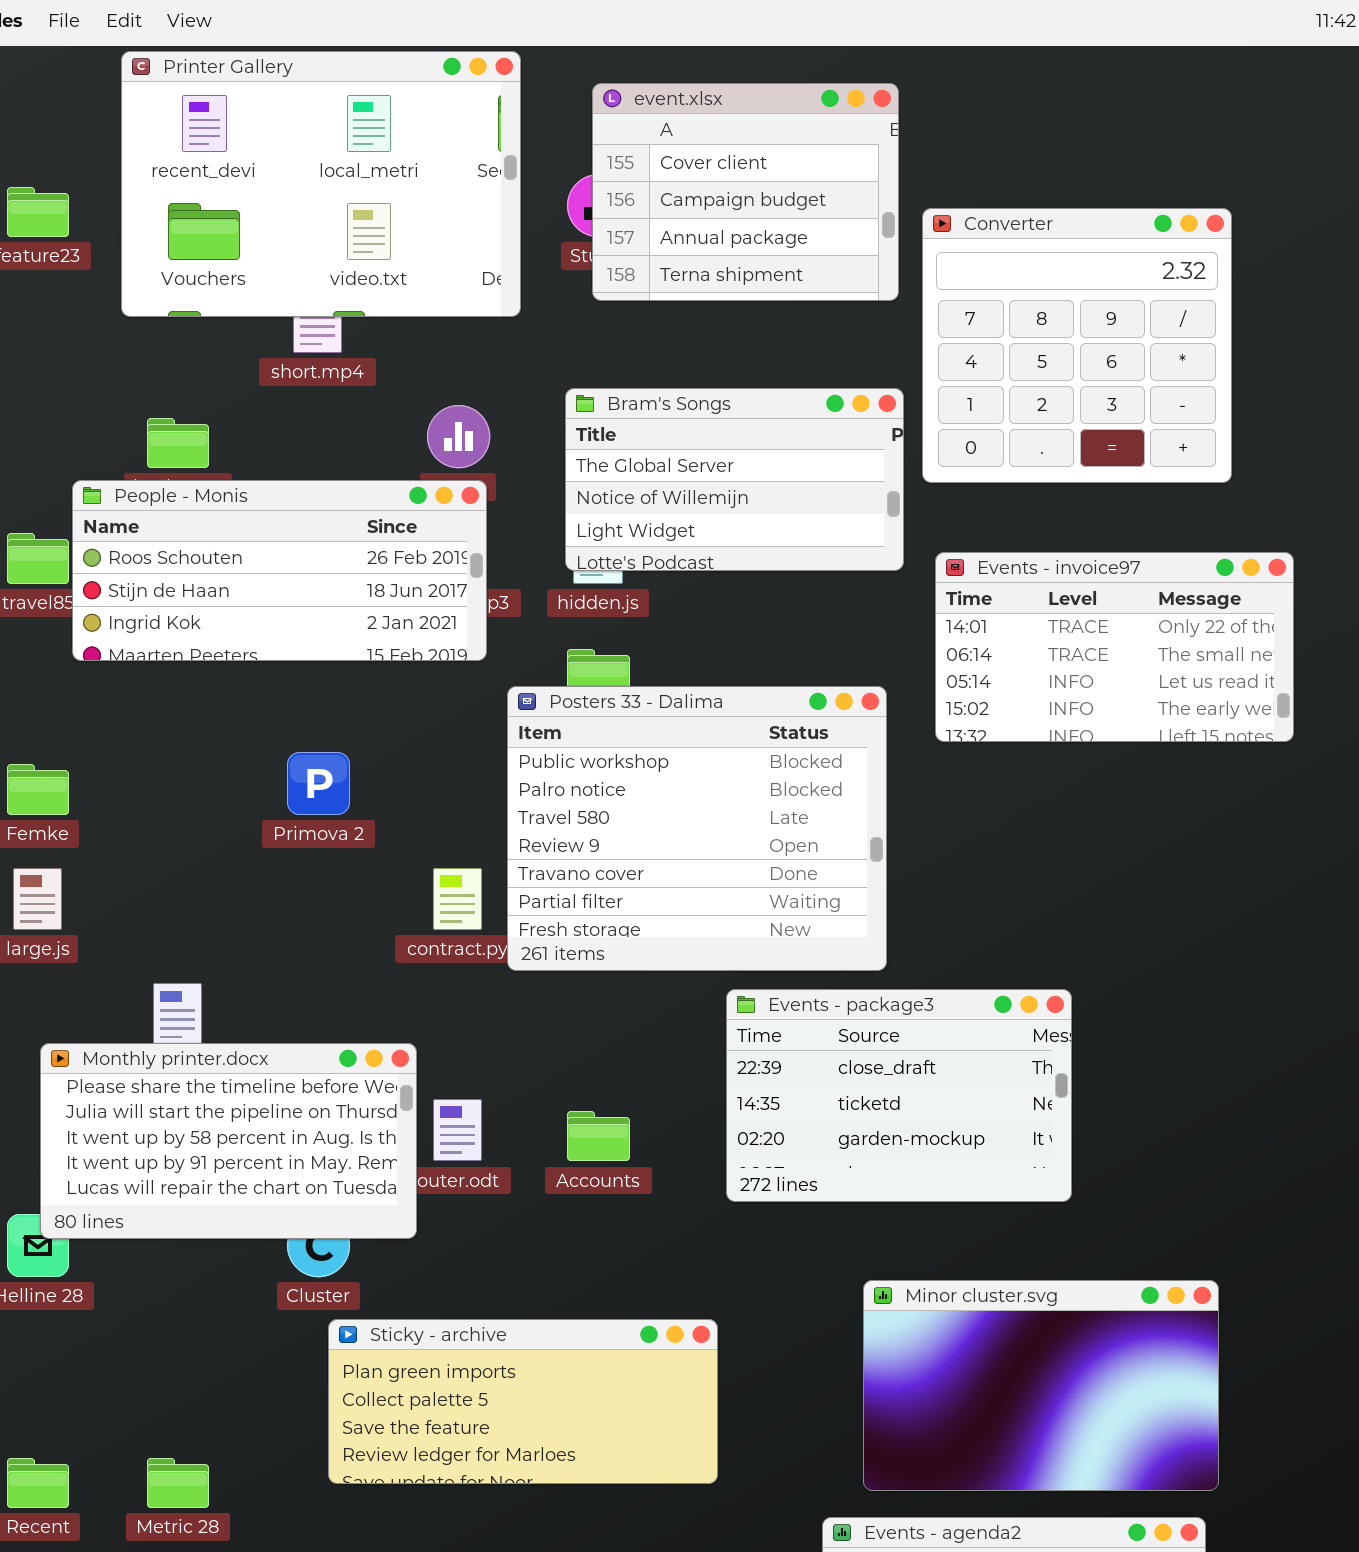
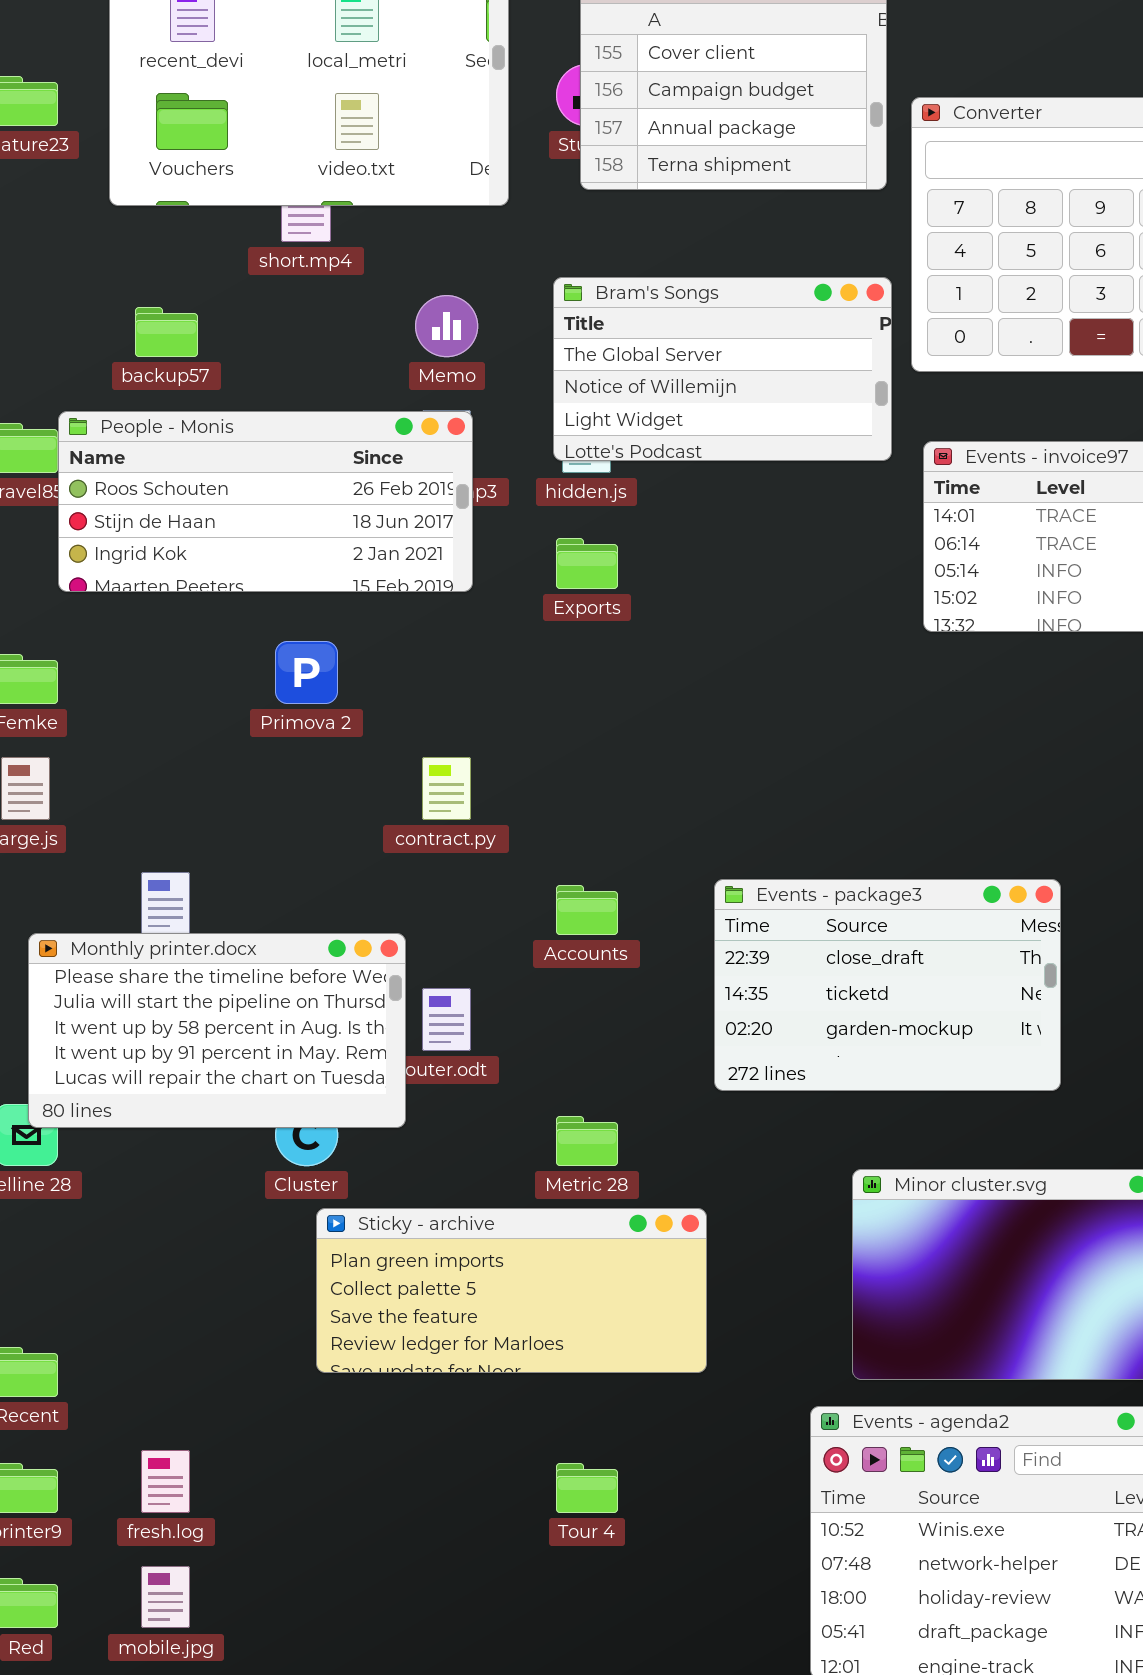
People - Monis: [72,480,487,661] -> [58,411,473,592], moved
Posters 33 - Dalima: [507,686,887,971] -> none, closed
Accounts: [567,1111,630,1161] -> [556,885,618,935], moved
Metric 28: [147,1458,209,1508] -> [556,1116,618,1166], moved

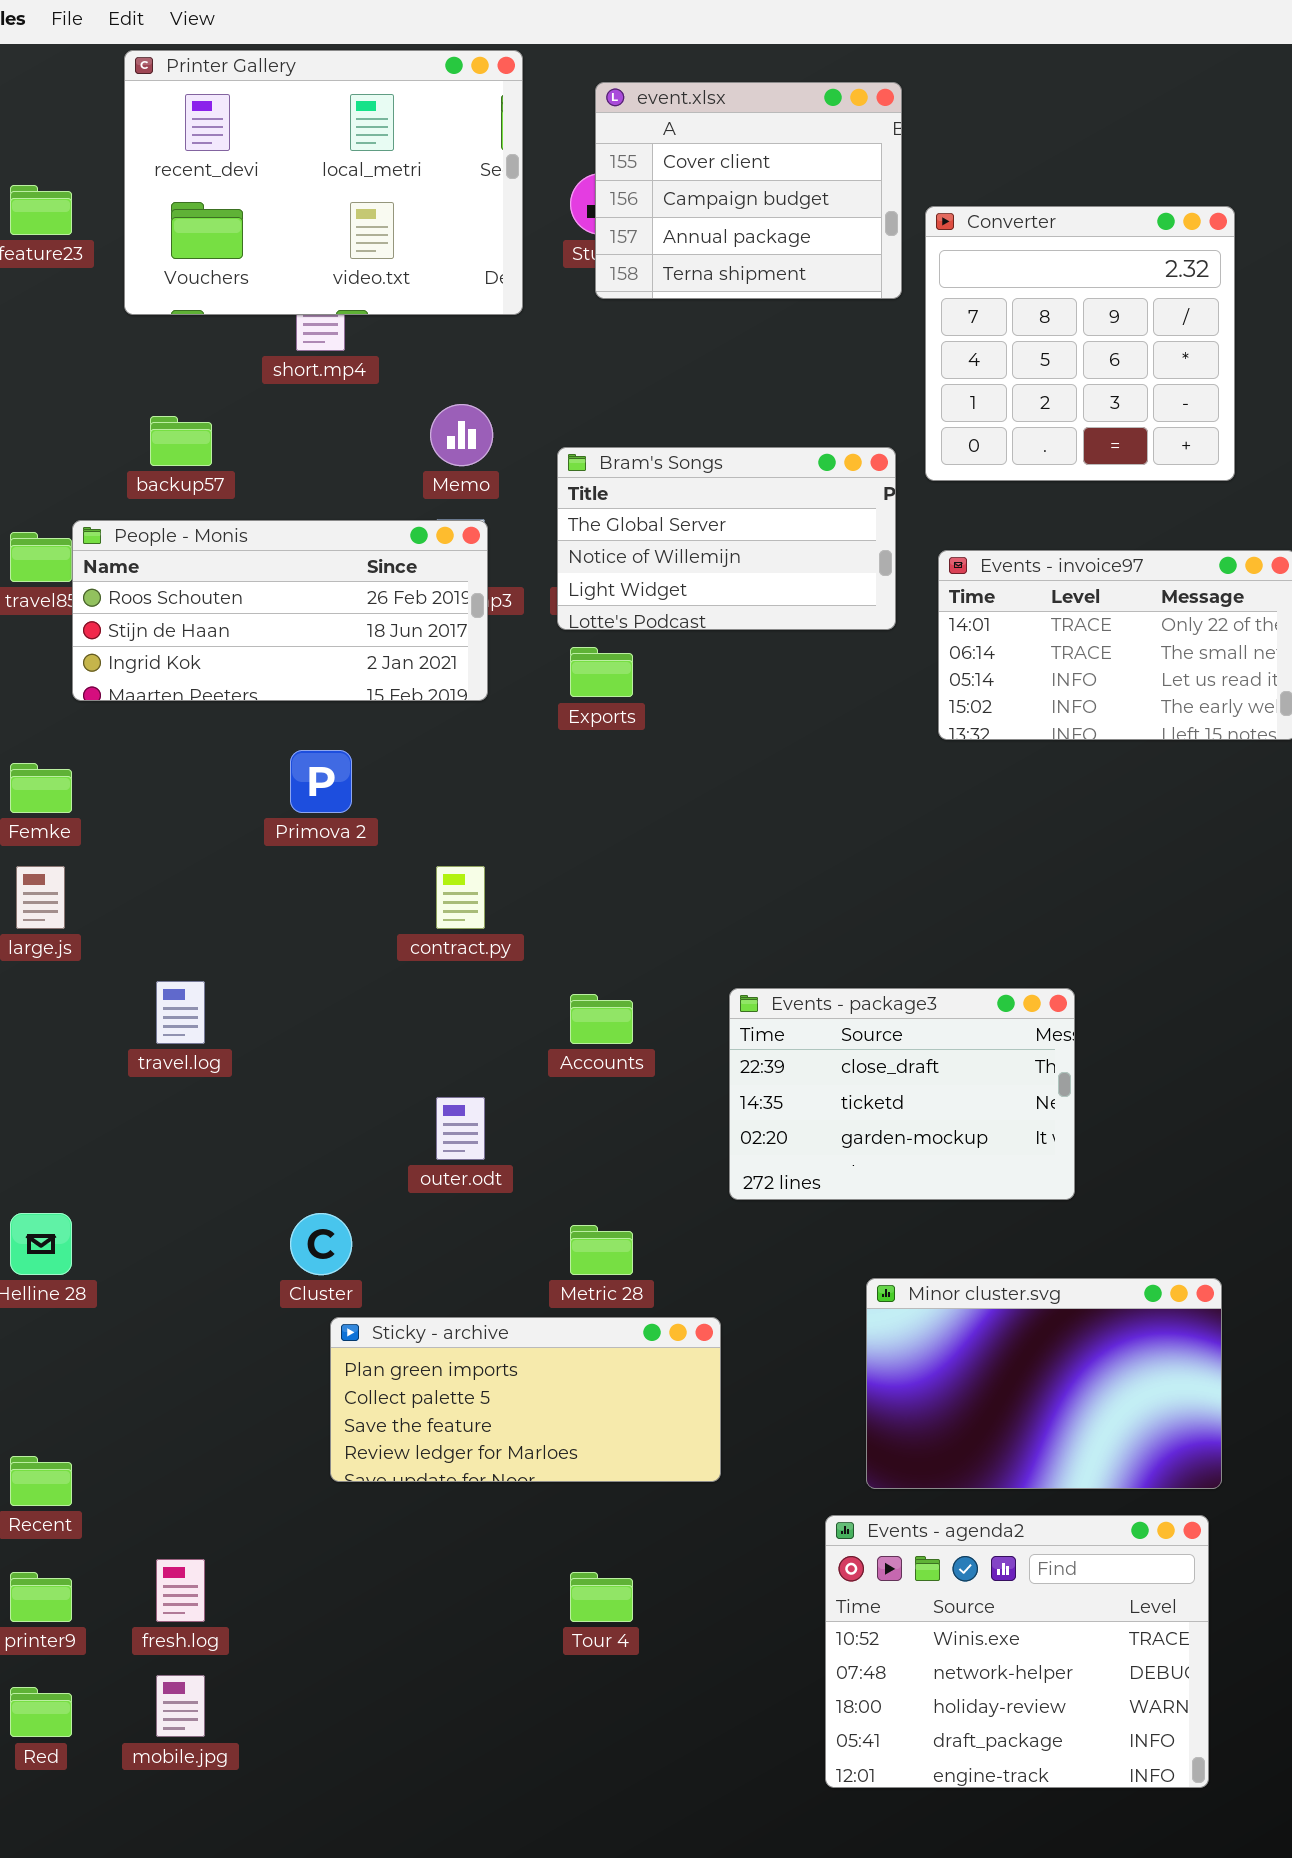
Bram's Songs: [553,277,892,461] -> [557,447,896,630], moved
Monthly printer.docx: [28,933,406,1128] -> none, closed

